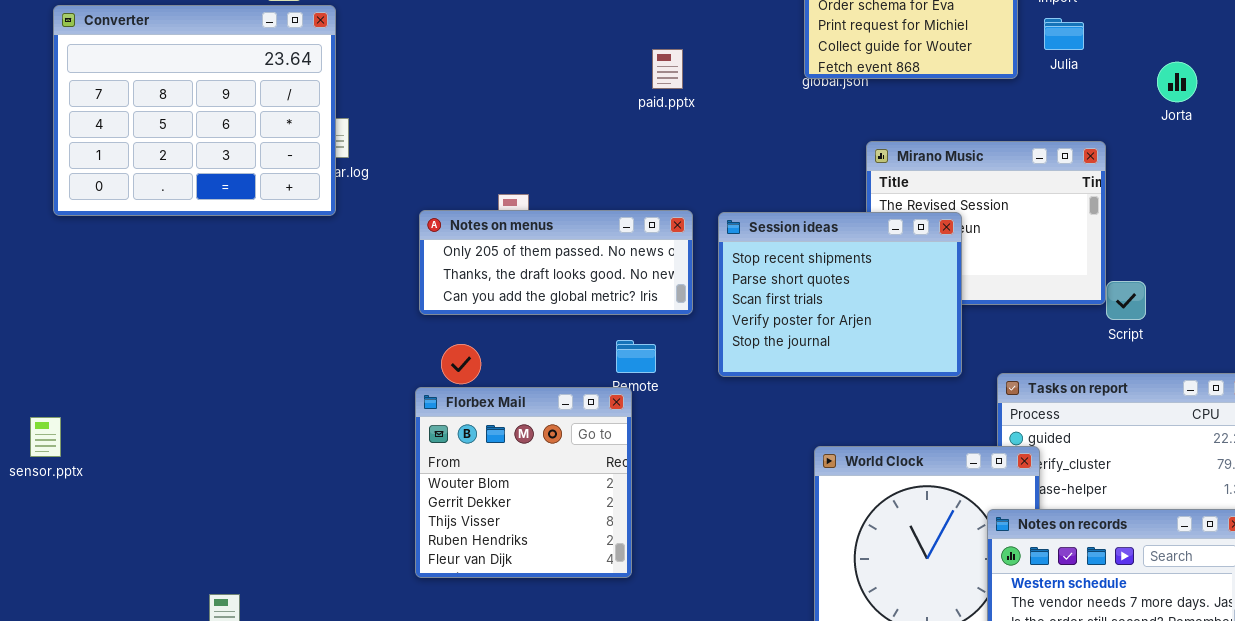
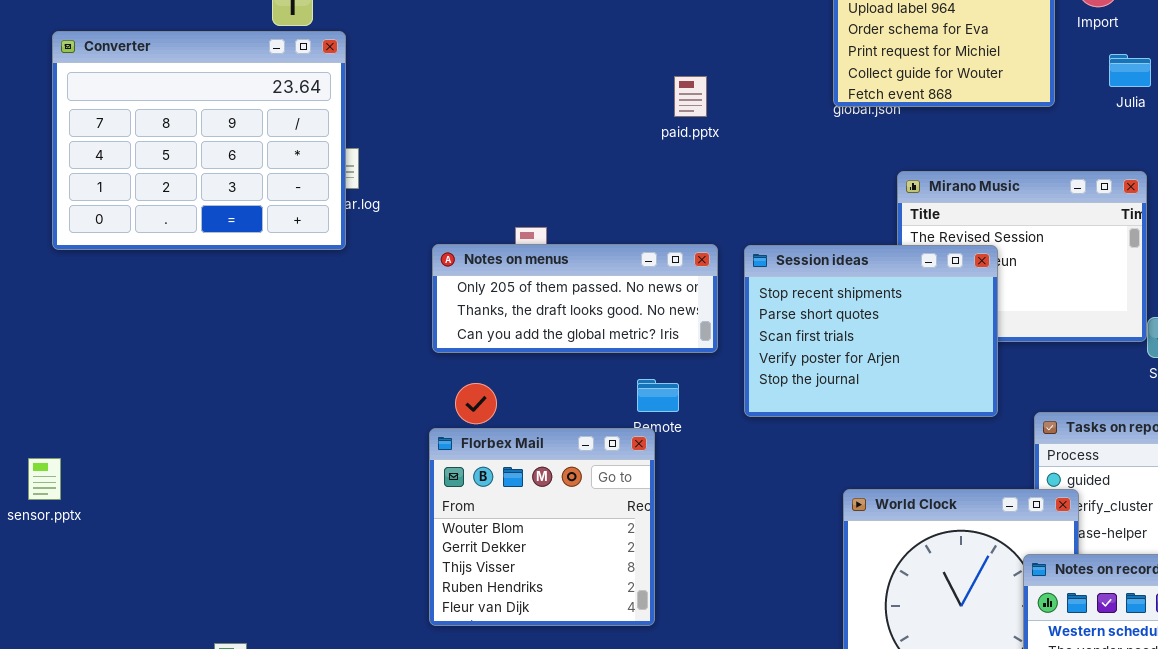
Julia: [1044,18,1084,50] -> [1109,54,1151,87], moved

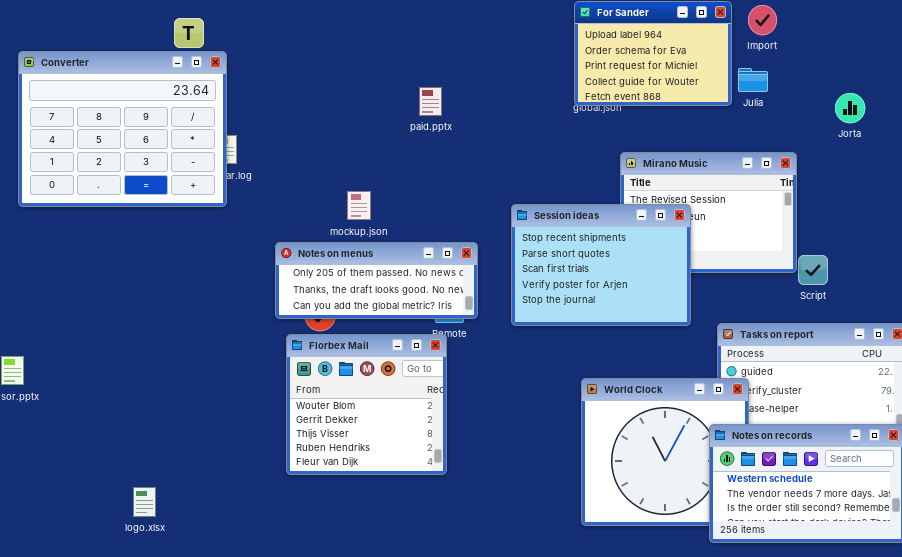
Julia: [1109,54,1151,87] -> [738,68,768,92], moved
paid.pptx: [674,76,707,117] -> [419,87,442,116], moved
Notes on menus: [432,244,718,353] -> [275,242,478,319], moved

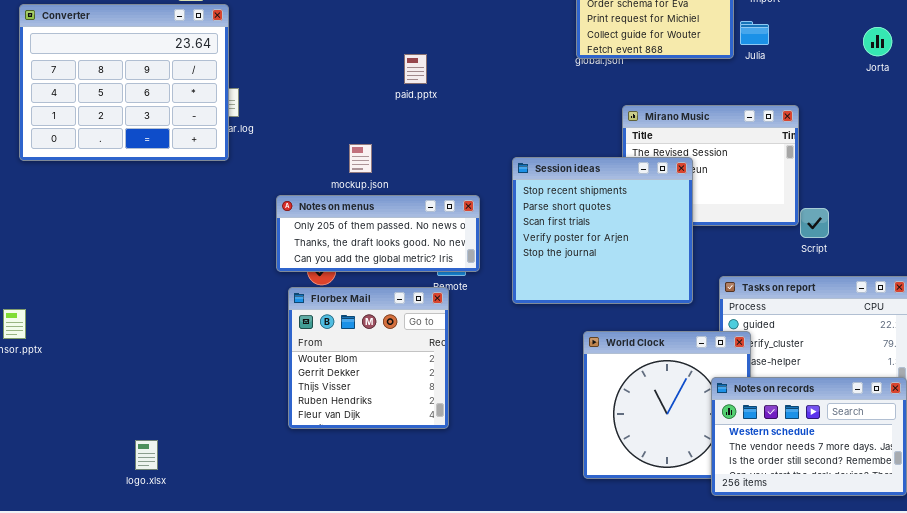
paid.pptx: [419,87,442,116] -> [404,54,427,84], moved
Jorta: [835,93,865,123] -> [863,27,892,56], moved
Session ideas: [511,204,691,326] -> [512,157,693,304], resized

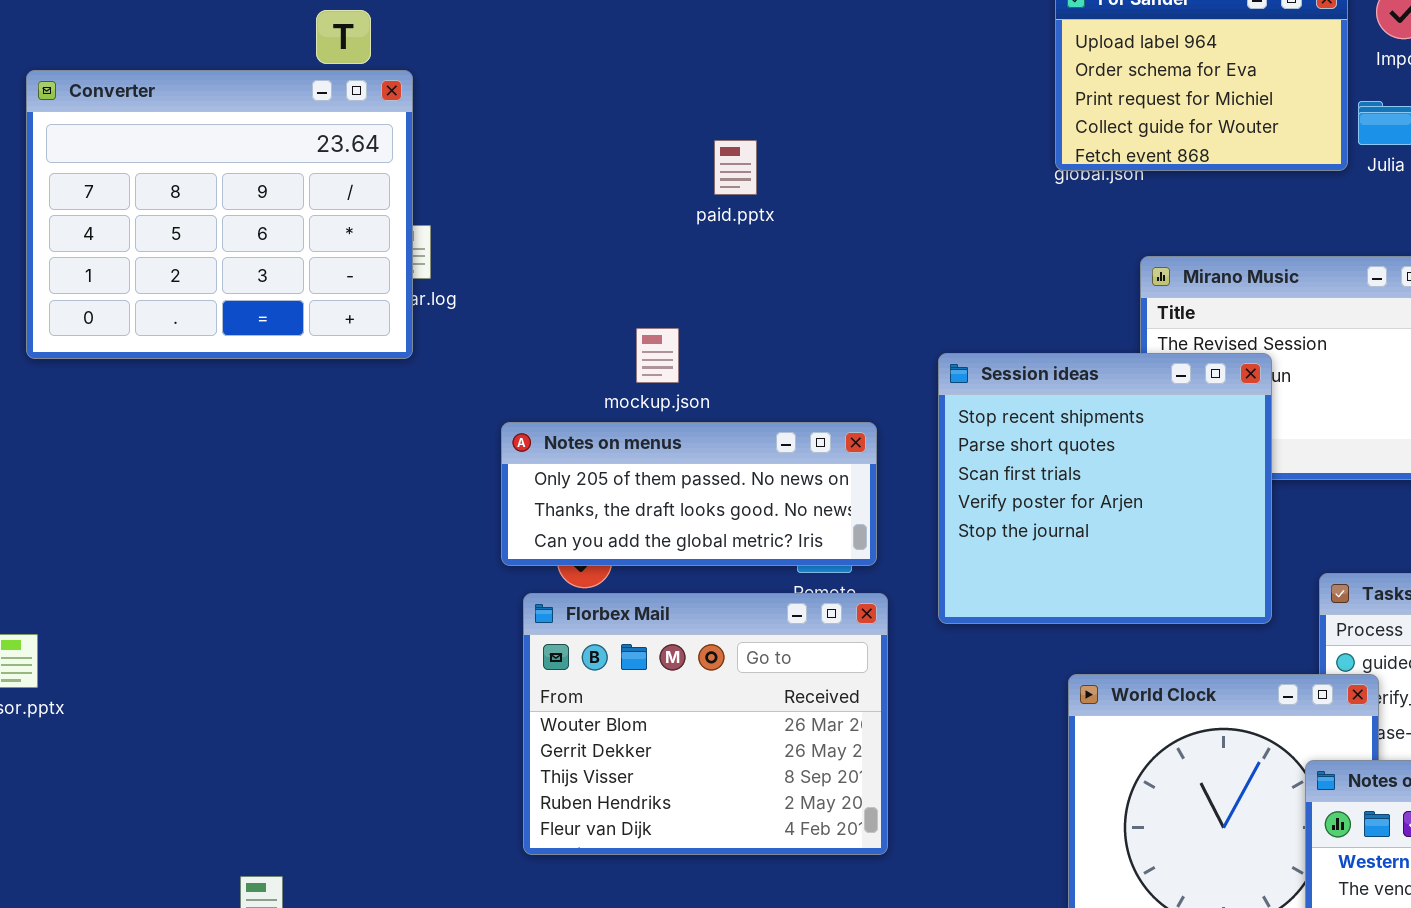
paid.pptx: [404,54,427,84] -> [714,140,757,195], moved
Florbex Mail: [288,287,449,429] -> [523,593,888,855], resized

